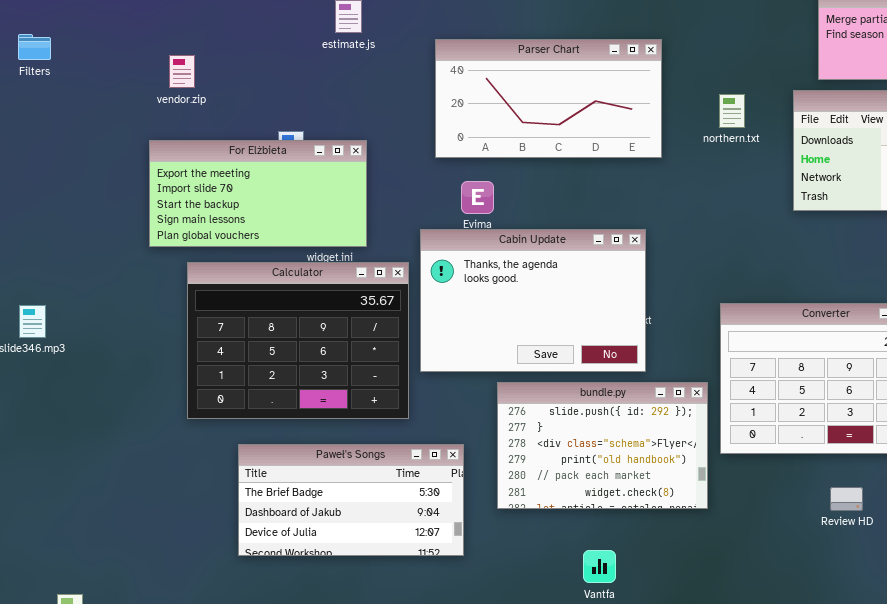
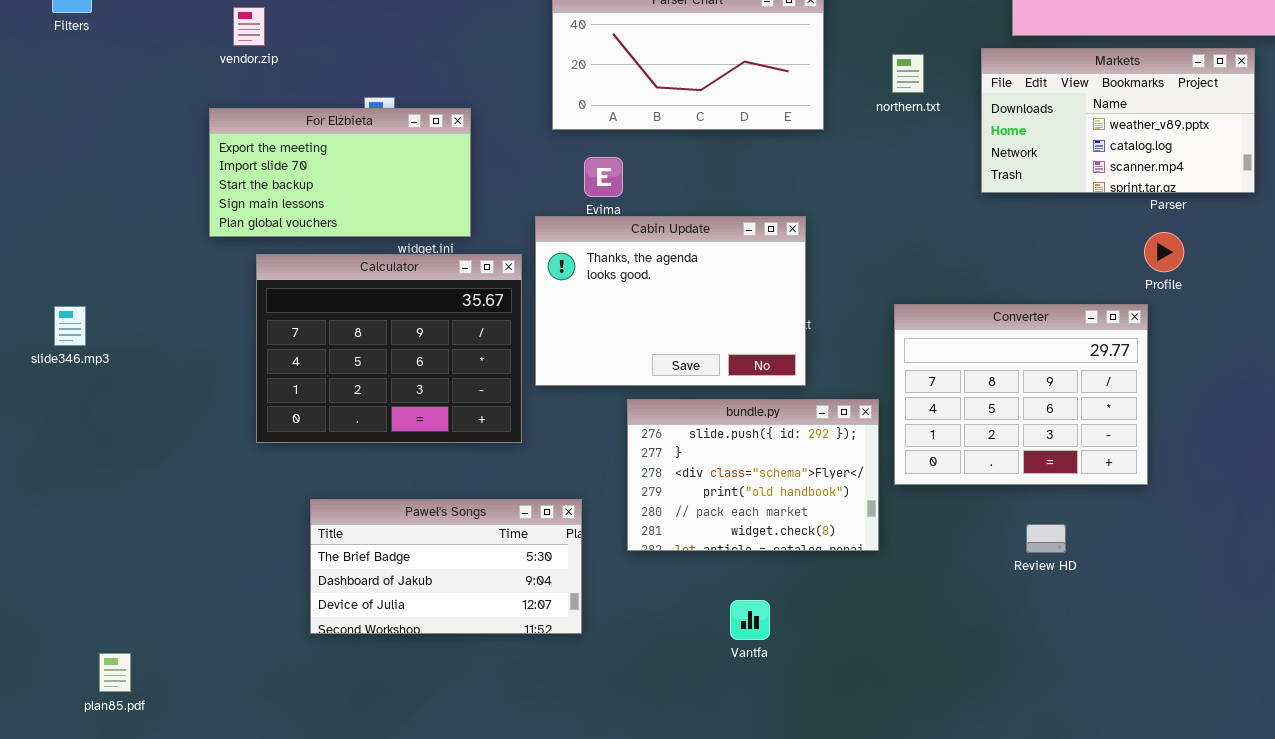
Paweł's Songs: [238,444,464,556] -> [310,499,582,634], moved

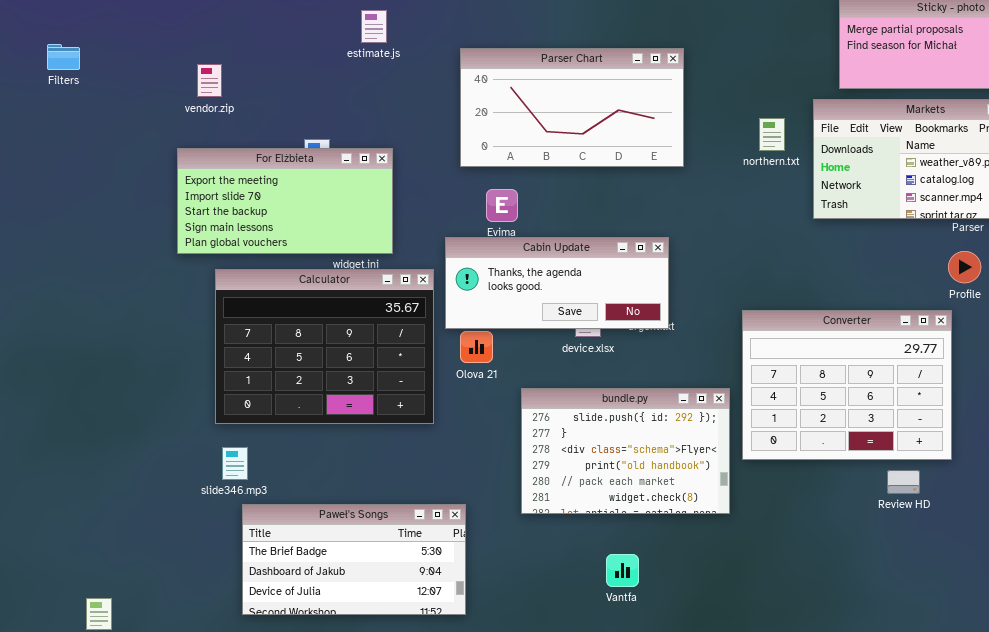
northern.txt: [892,54,924,93] -> [759,118,785,151], moved
Cabin Update: [535,216,806,386] -> [445,237,669,329], resized
slide346.mp3: [54,306,86,346] -> [222,447,248,480], moved
Paweł's Songs: [310,499,582,634] -> [242,504,466,615], moved
Review HD: [1026,524,1066,553] -> [887,470,920,494], moved

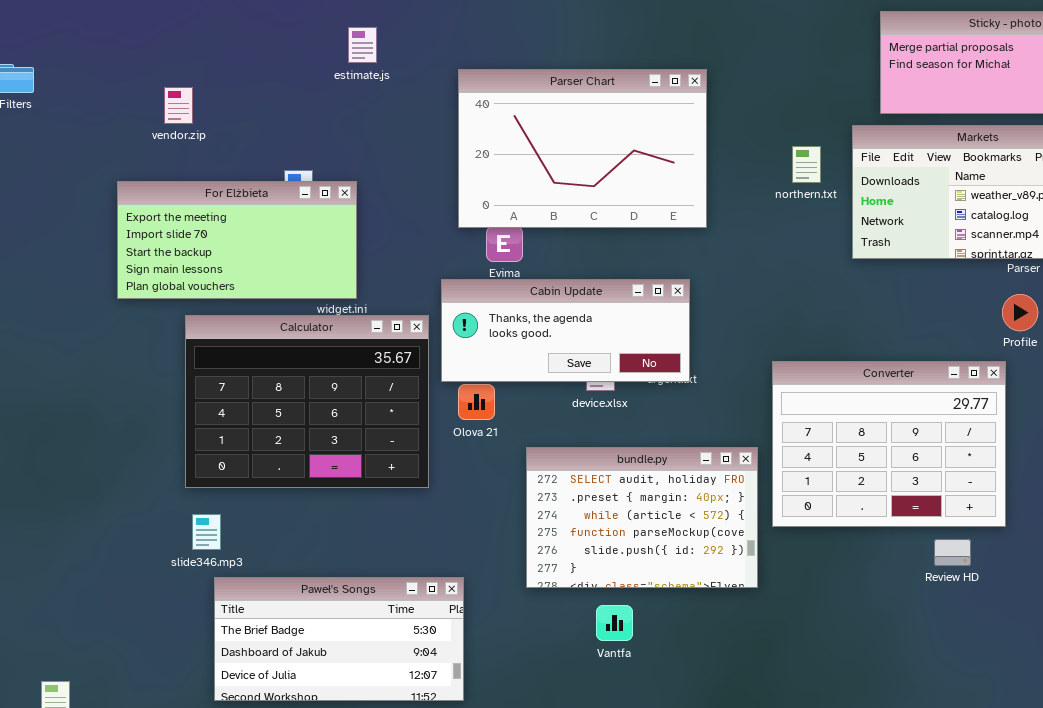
Parser Chart: [460,48,684,167] -> [458,69,707,228], resized
For Elżbieta: [177,148,393,254] -> [117,181,357,299], moved
bundle.py: [521,388,730,514] -> [526,447,758,588], scrolled up 4 rows
Vantfa: [606,554,639,587] -> [596,605,633,641], moved

